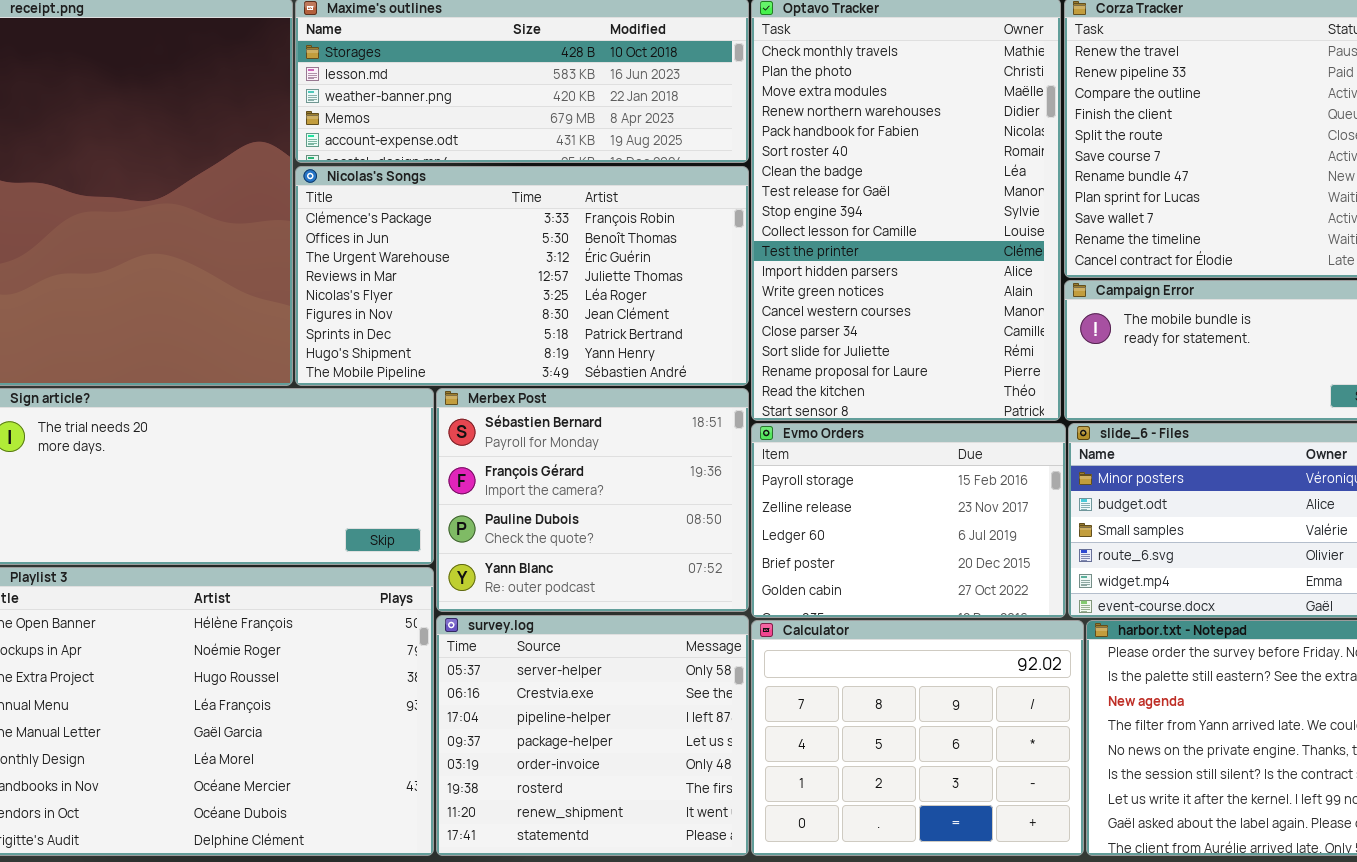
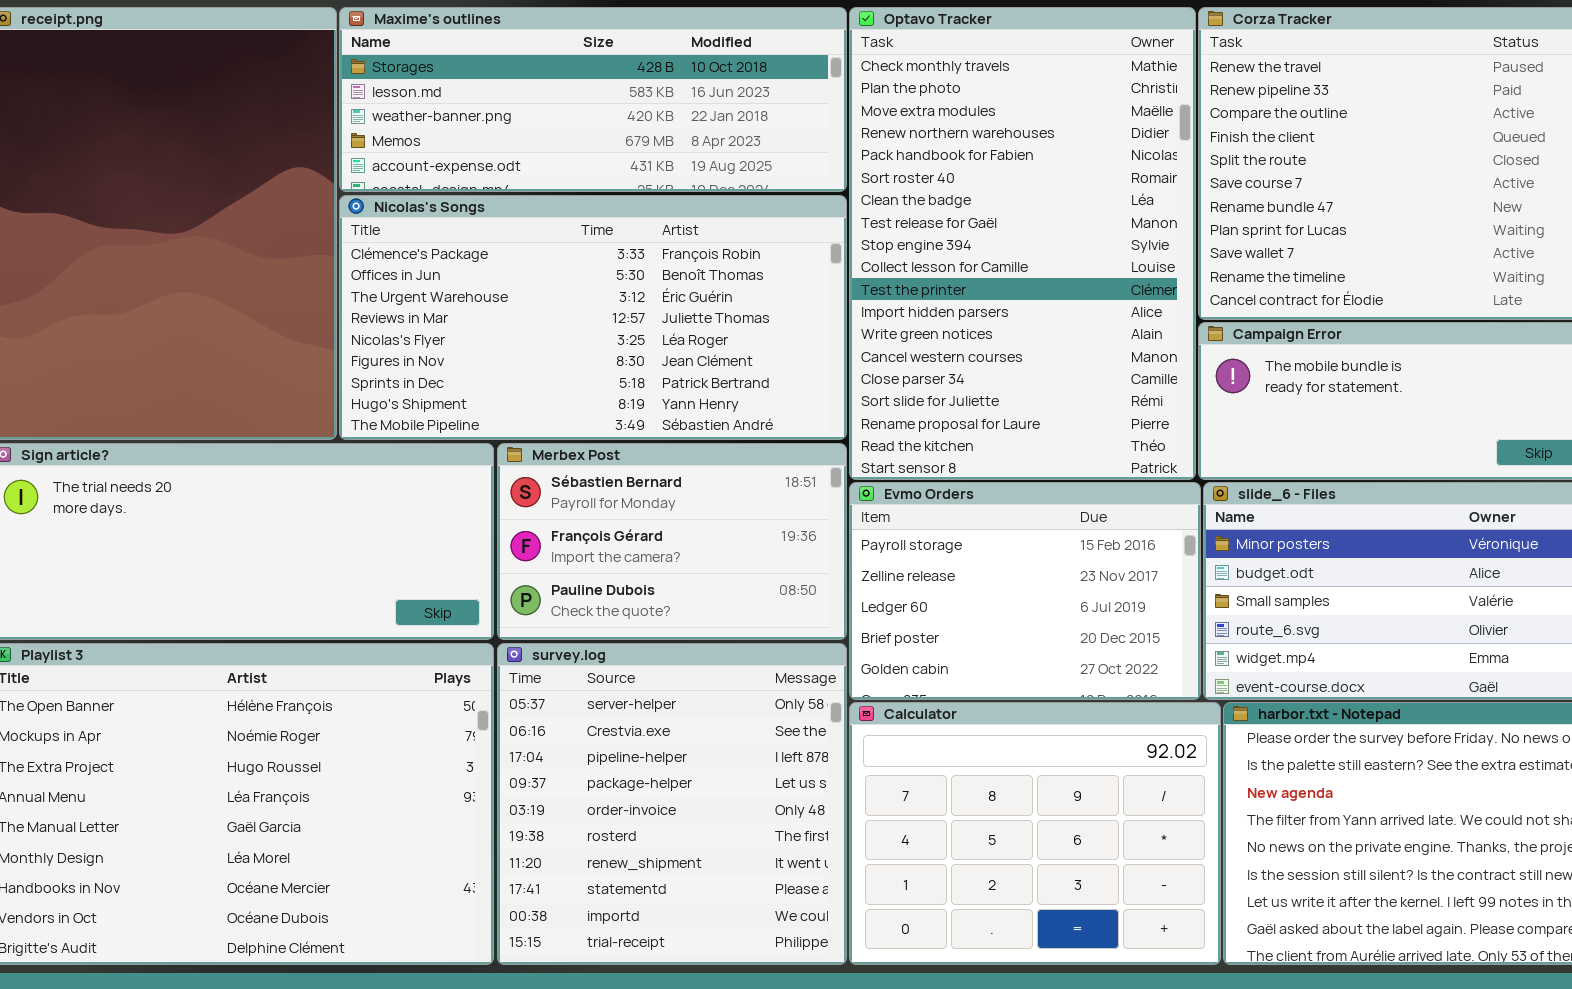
Merbex Post: [436,388,749,612] -> [497,443,847,640], resized
survey.log: [436,615,749,856] -> [497,643,847,965], resized

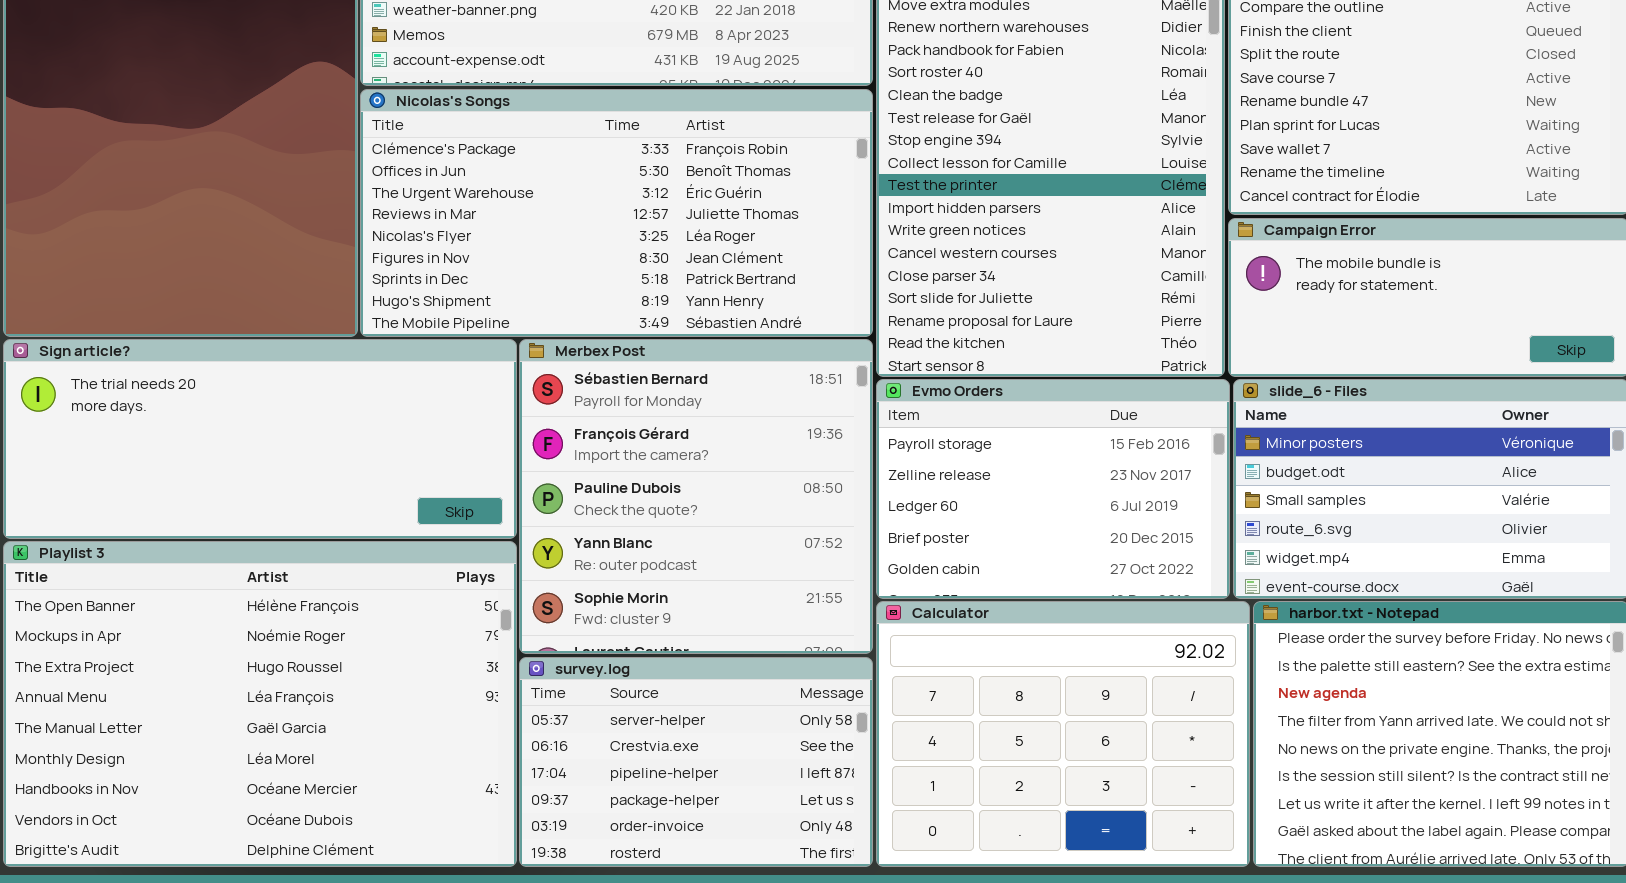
Merbex Post: [497,443,847,640] -> [519,339,873,654], resized
survey.log: [497,643,847,965] -> [519,657,873,867], resized

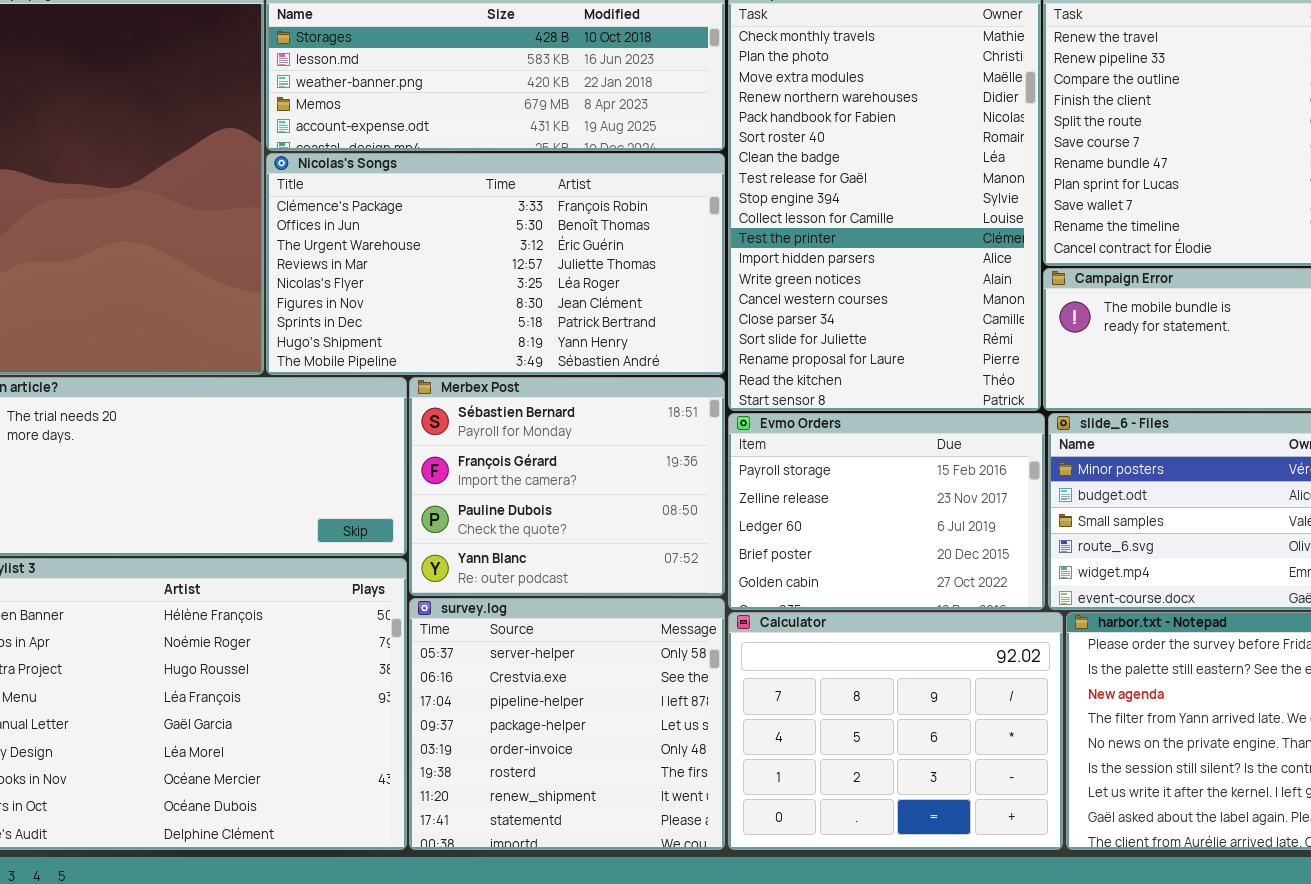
Merbex Post: [519,339,873,654] -> [409,377,725,596], resized
survey.log: [519,657,873,867] -> [409,598,725,850], resized

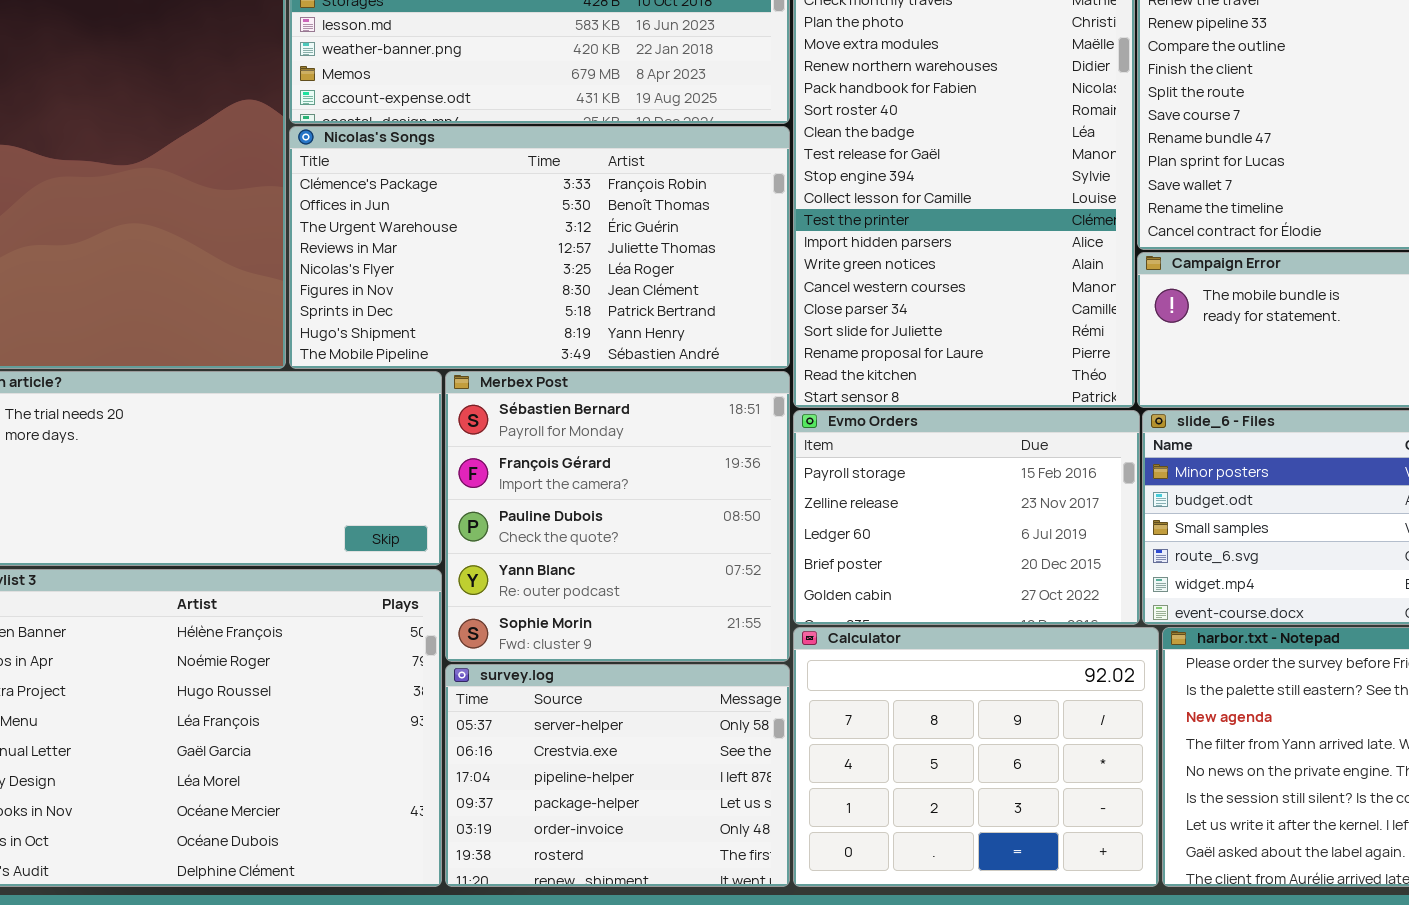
Merbex Post: [409,377,725,596] -> [445,371,790,662], resized
survey.log: [409,598,725,850] -> [445,664,790,887], resized

